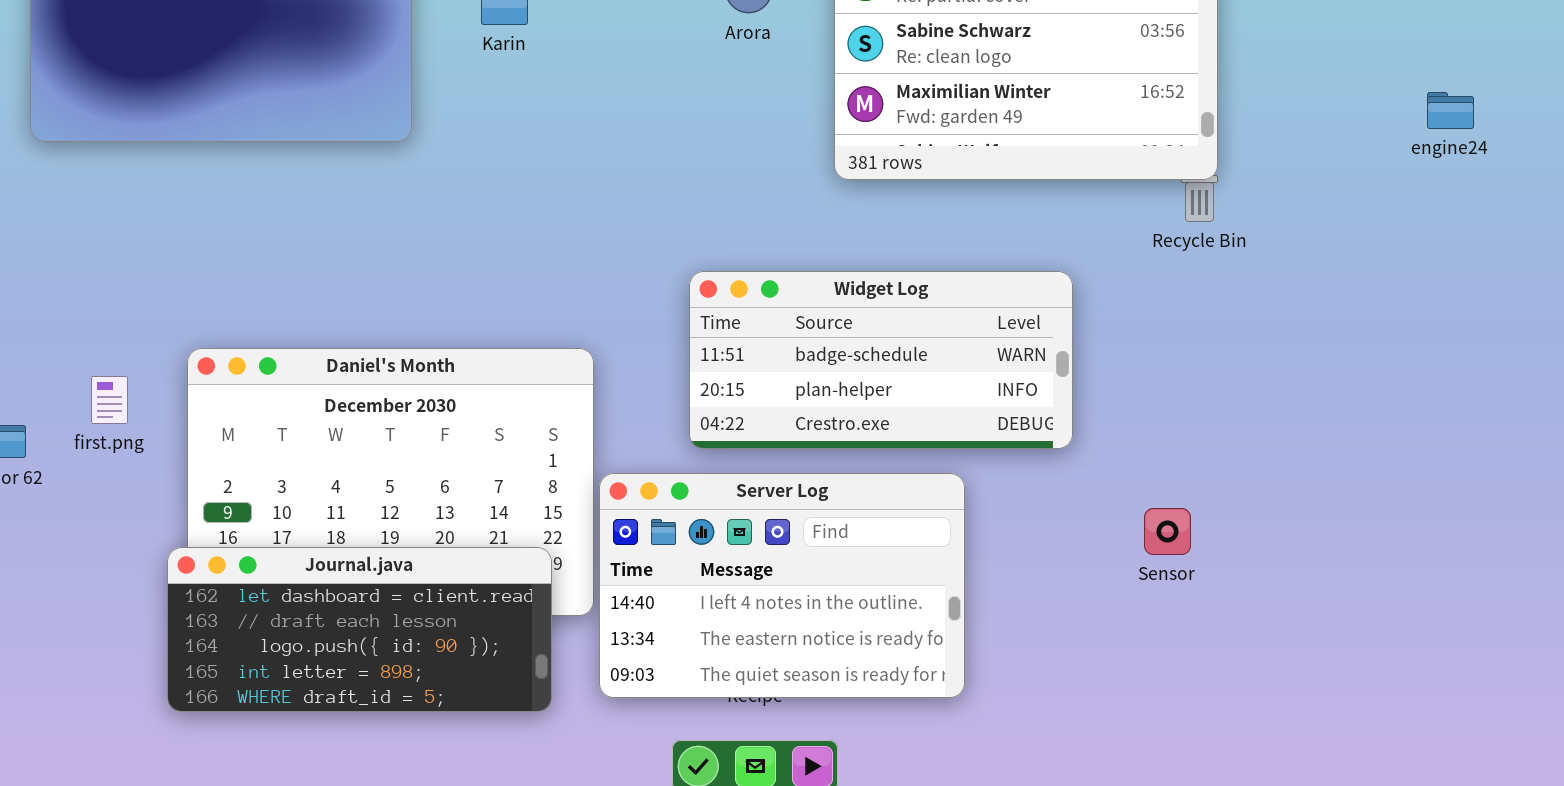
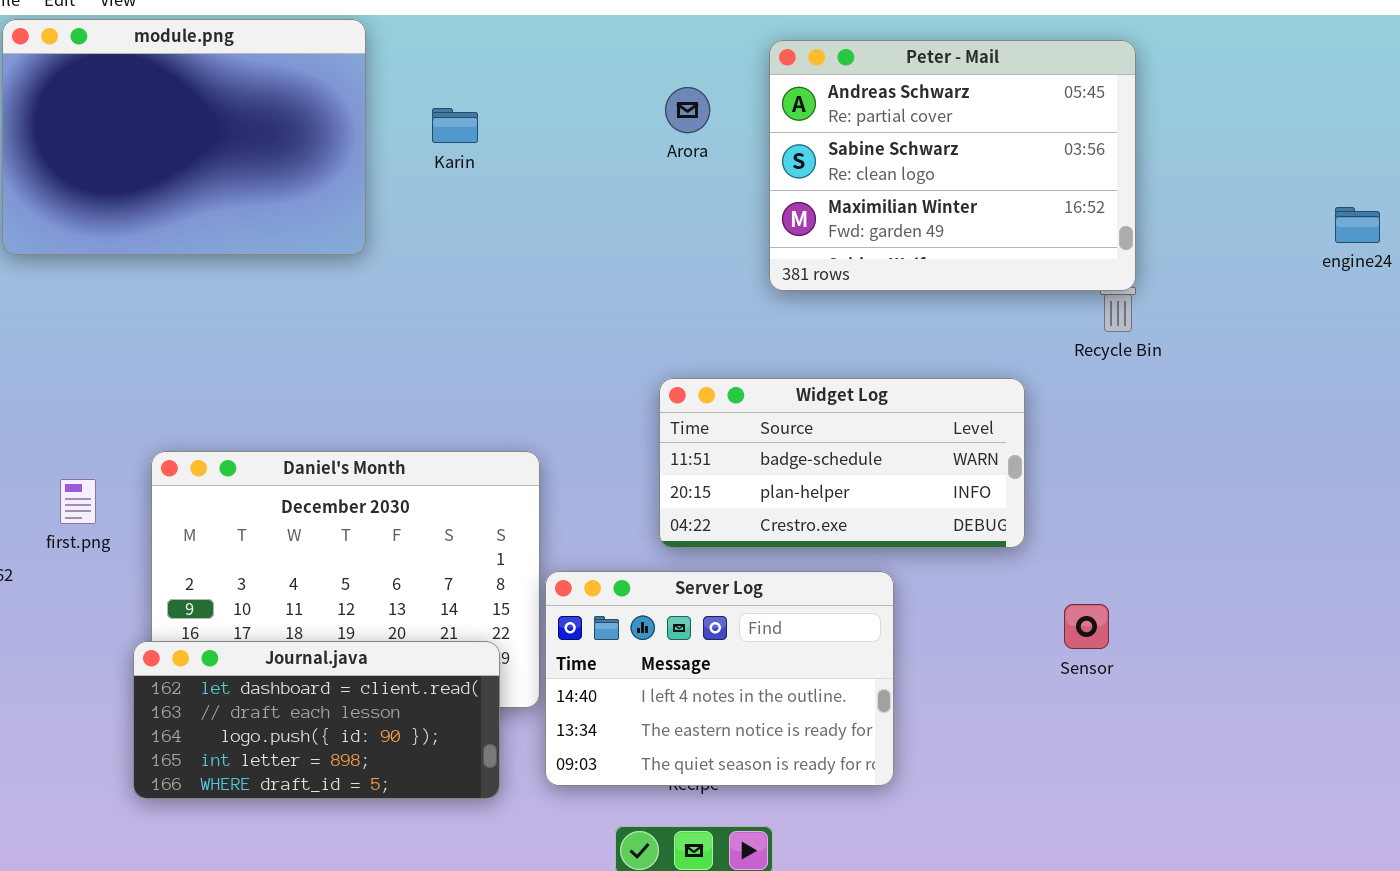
Widget Log: [689,271,1073,449] -> [659,378,1025,548], moved

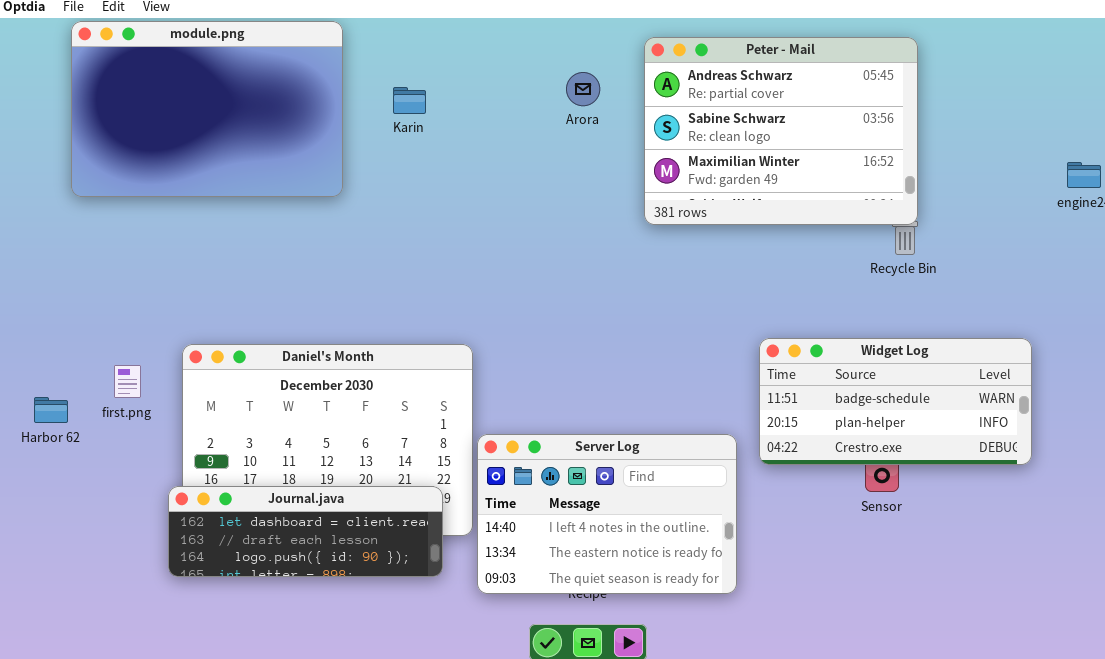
Widget Log: [659,378,1025,548] -> [759,338,1032,465], moved
Journal.java: [133,641,500,799] -> [168,486,443,577], resized

